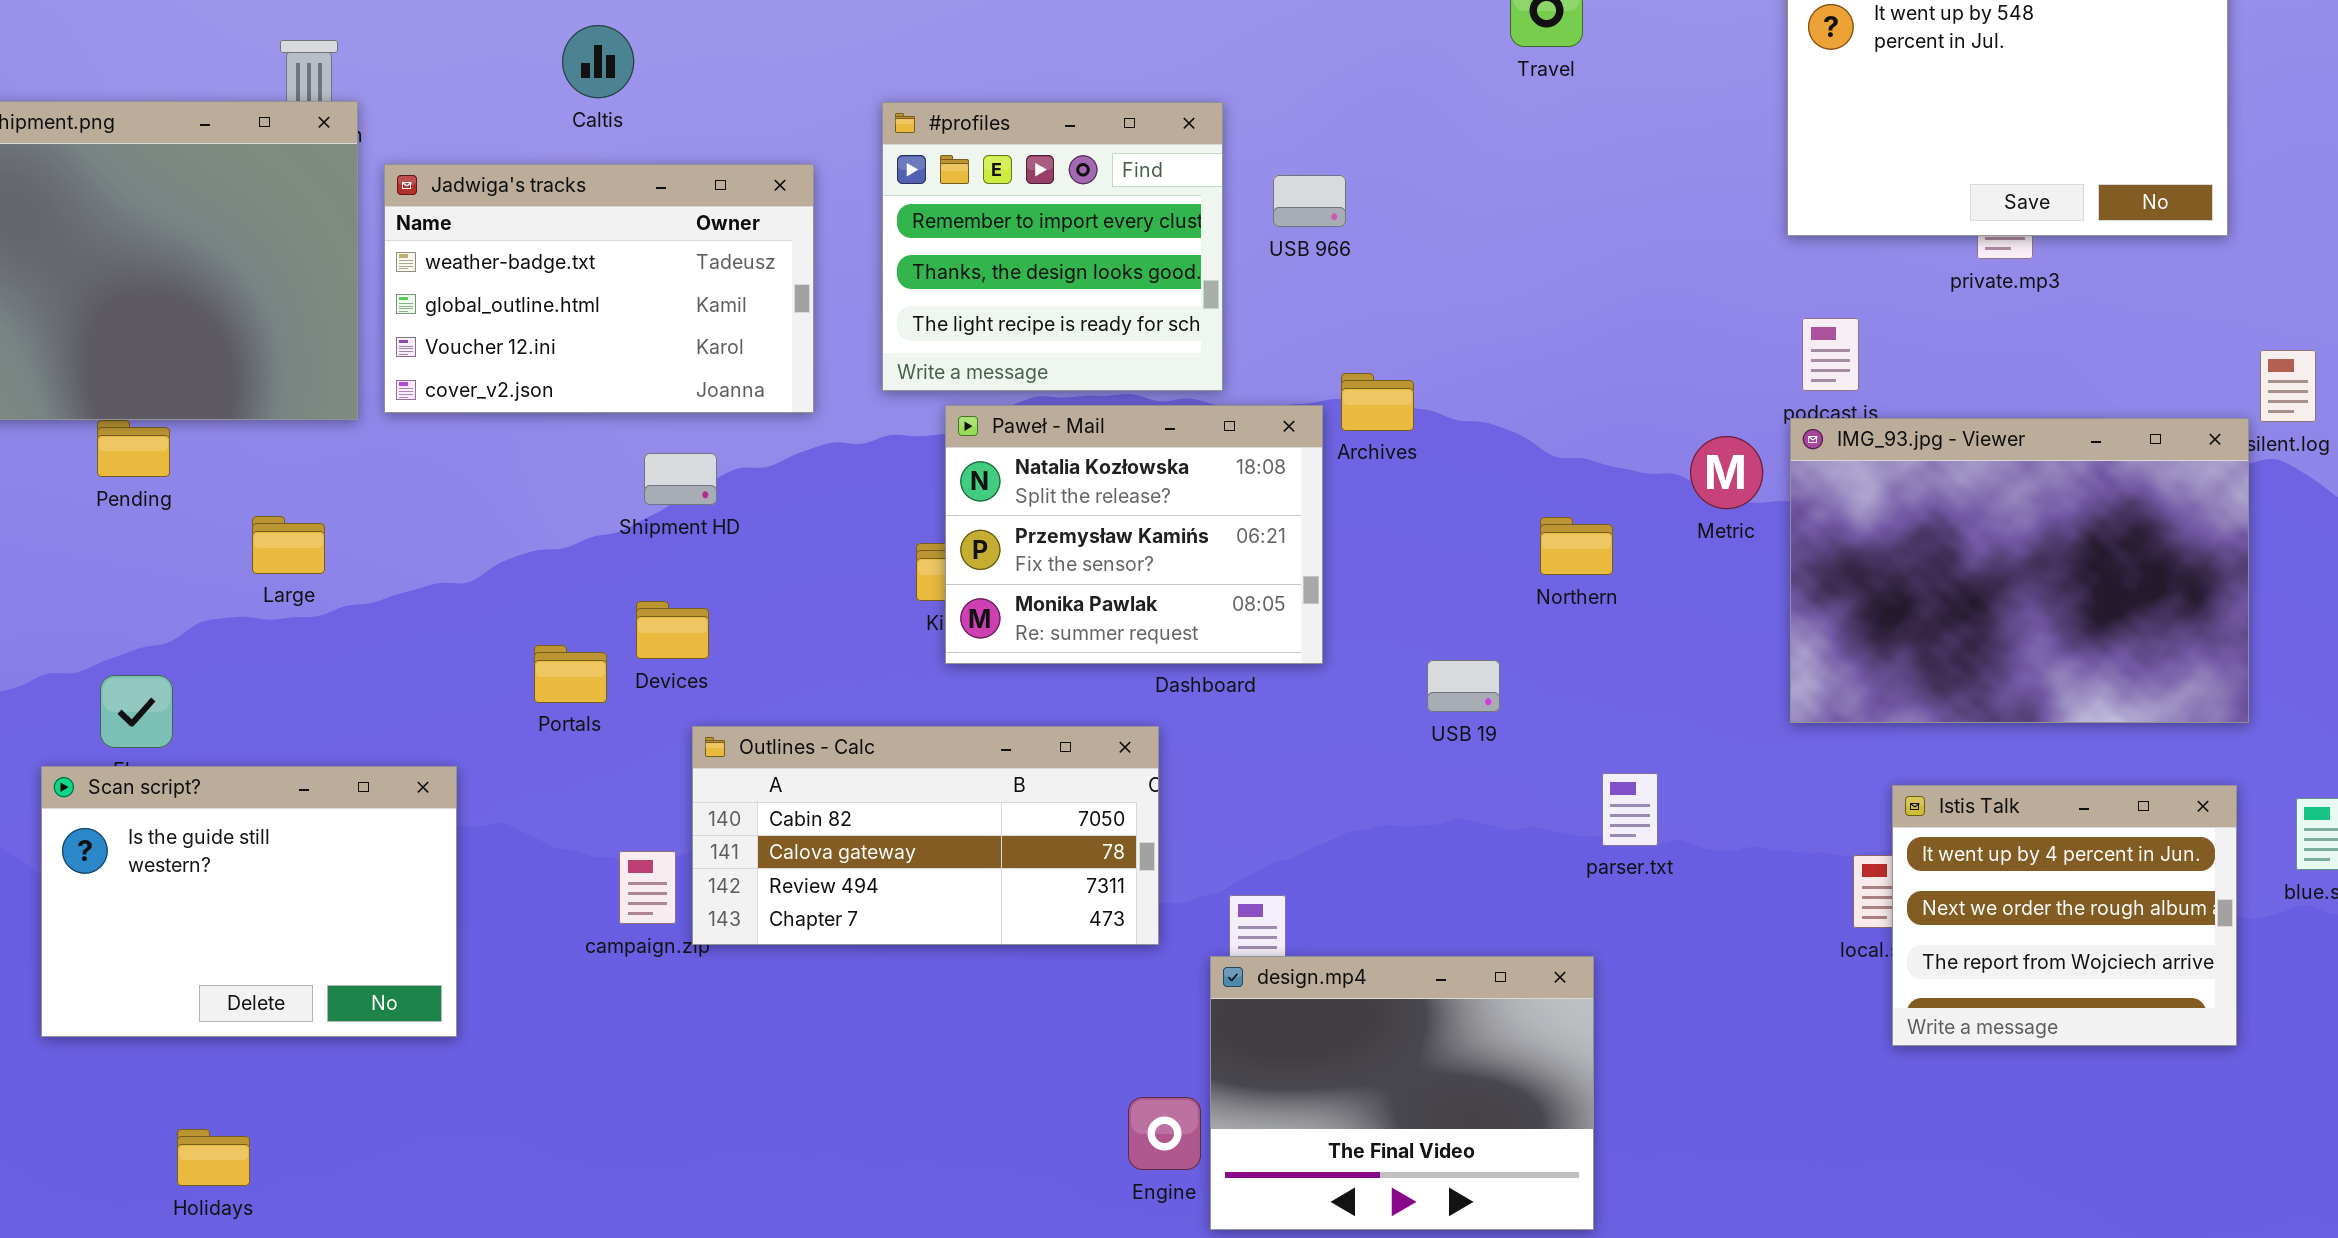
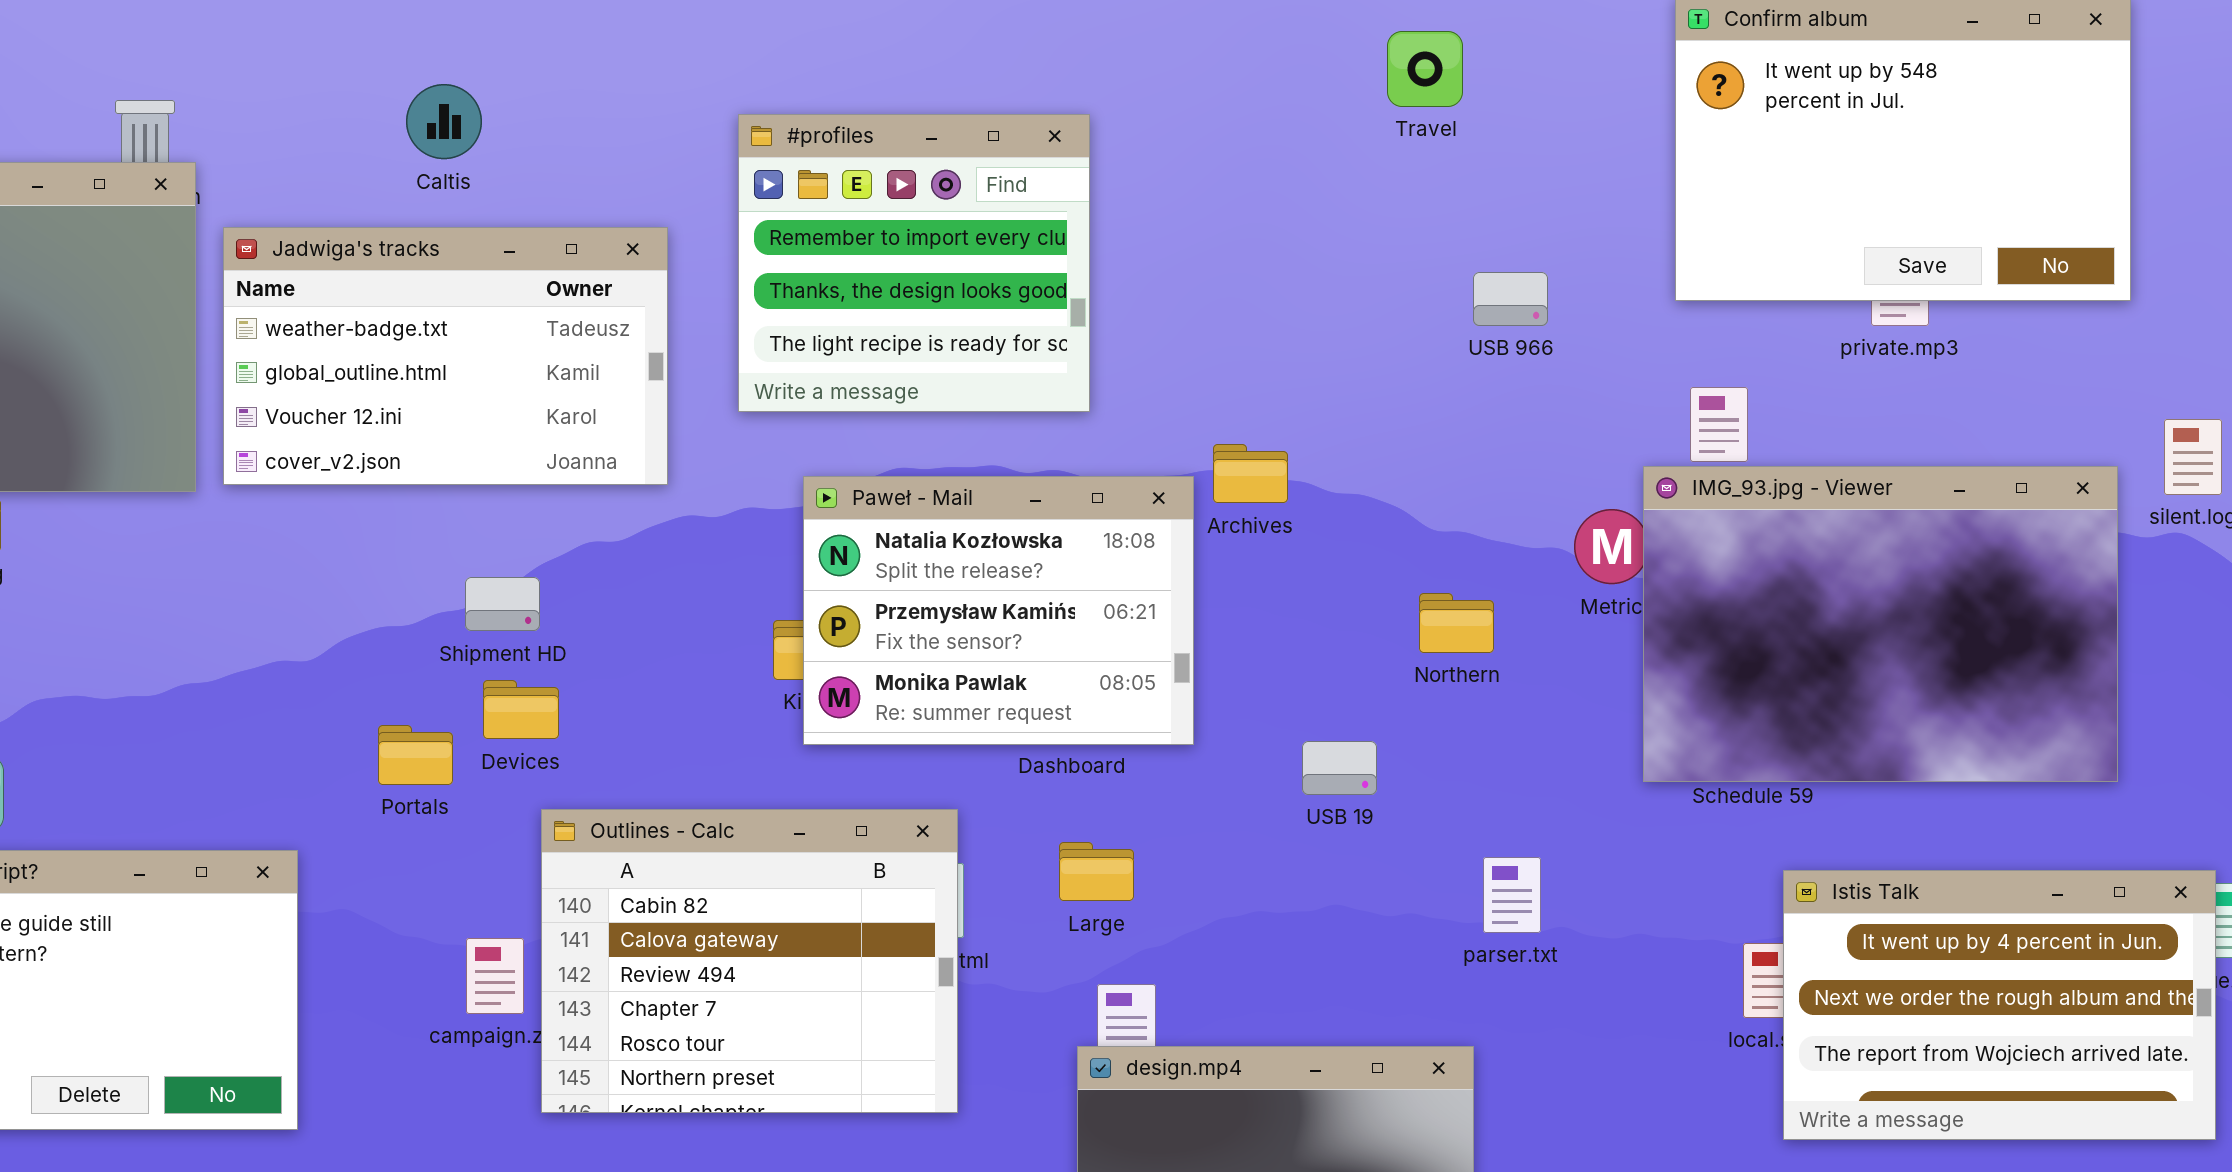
#profiles: [882,102,1223,391] -> [738,114,1090,412], moved
USB 966: [1273,175,1346,227] -> [1473,272,1548,326], moved
IMG_93.jpg - Viewer: [1790,418,2249,723] -> [1643,466,2118,782], moved
Shipment HD: [644,453,717,505] -> [465,577,540,631], moved
Large: [252,516,325,574] -> [1059,842,1134,901], moved
Outlines - Calc: [692,726,1159,945] -> [541,809,958,1113], resized
Istis Talk: [1892,785,2237,1046] -> [1783,870,2216,1140], resized

